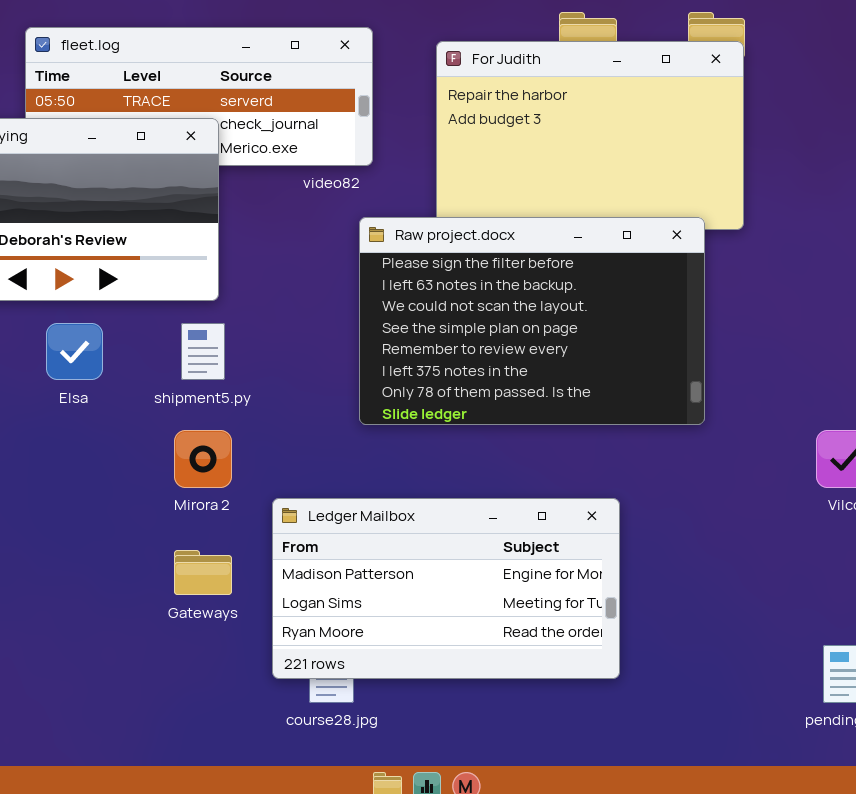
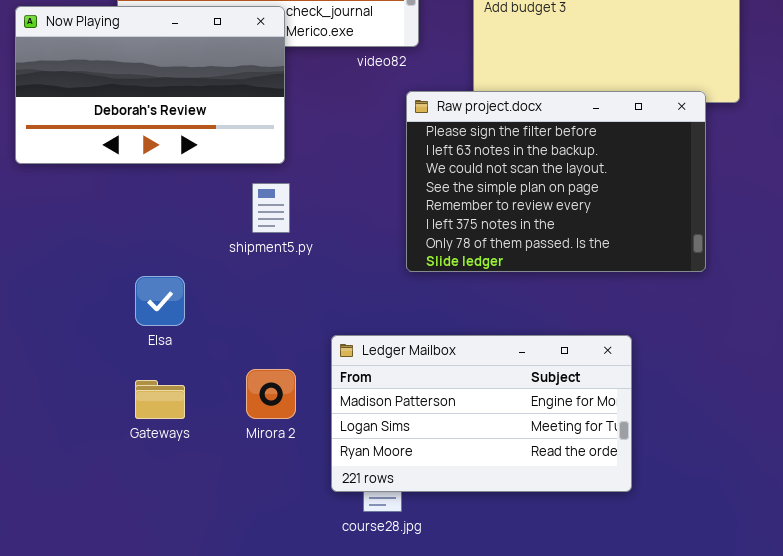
Elsa: [46,323,103,380] -> [135,276,185,326], moved
Mirora 2: [174,430,232,488] -> [246,369,296,419], moved
Gateways: [174,550,232,595] -> [135,380,185,419], moved

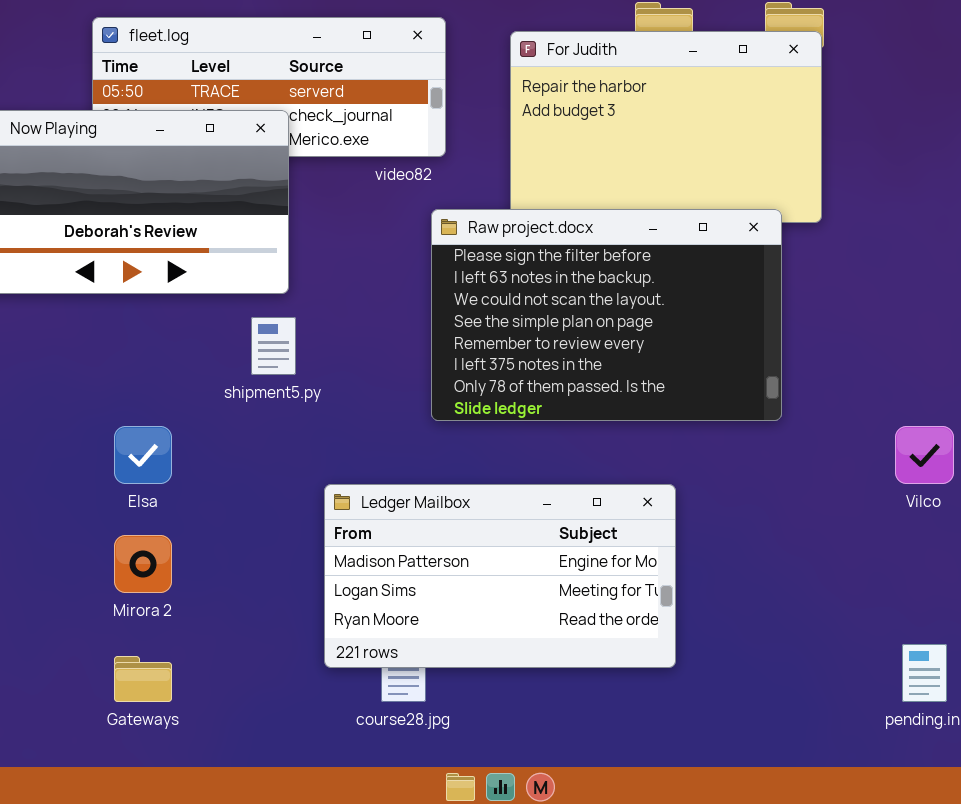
Ledger Mailbox: [331,335,632,492] -> [324,484,676,668], moved
Mirora 2: [246,369,296,419] -> [114,535,172,593], moved
Gateways: [135,380,185,419] -> [114,656,172,702], moved

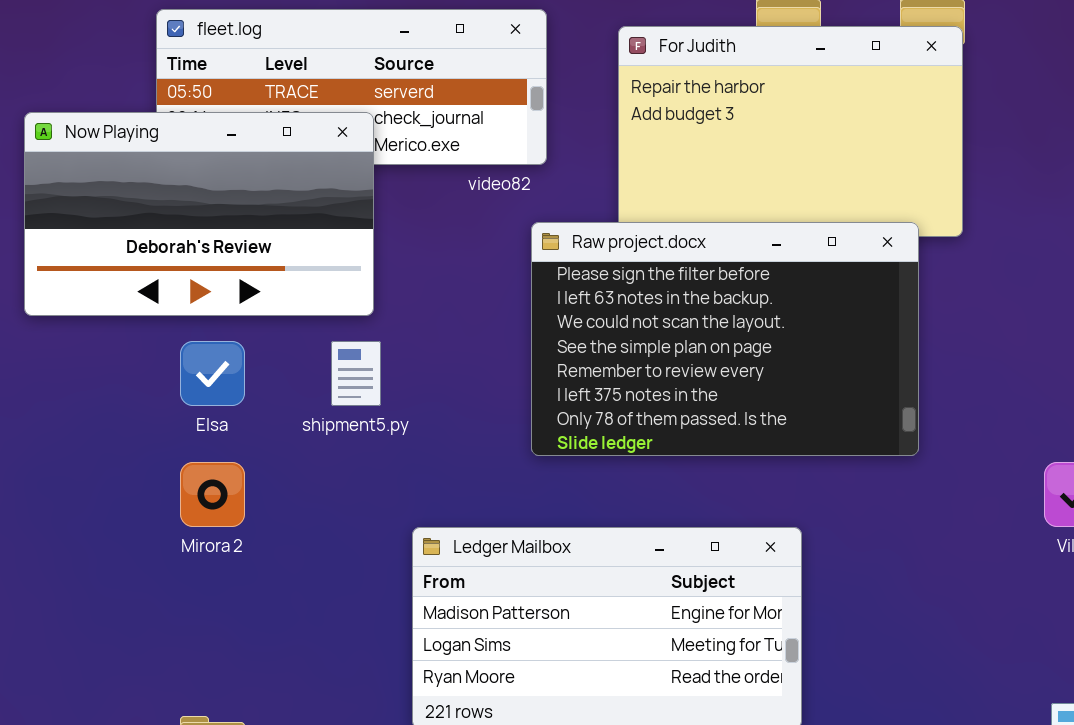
Elsa: [114,426,172,484] -> [180,341,245,406], moved
Mirora 2: [114,535,172,593] -> [180,462,245,527], moved

